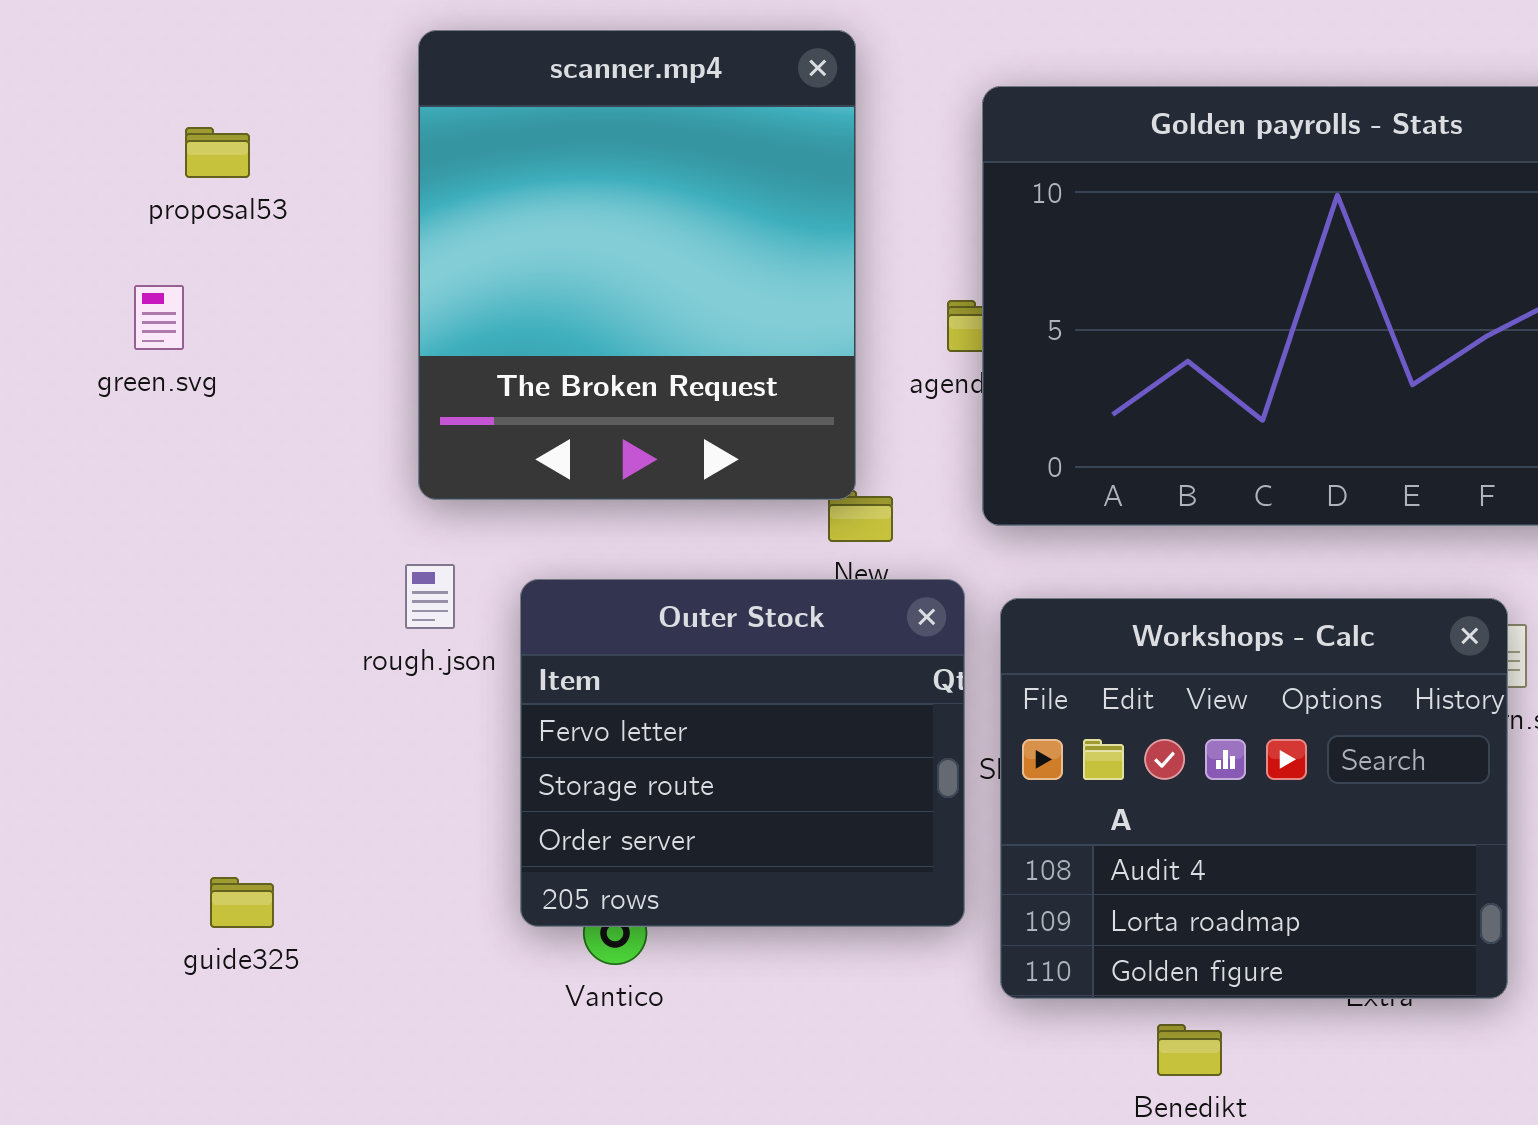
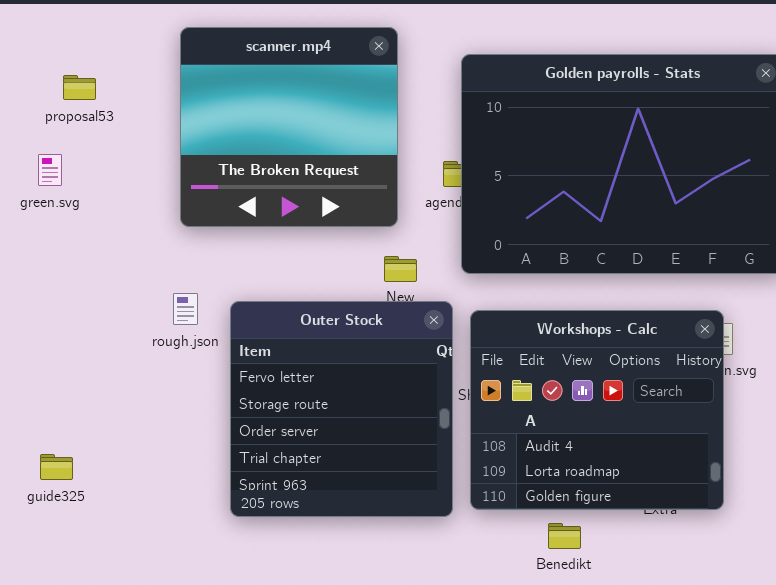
scanner.mp4: [418,30,856,500] -> [180,27,398,227], resized
Outer Stock: [520,579,965,927] -> [230,301,453,517], resized
guide325: [210,877,274,928] -> [40,454,73,480], moved

